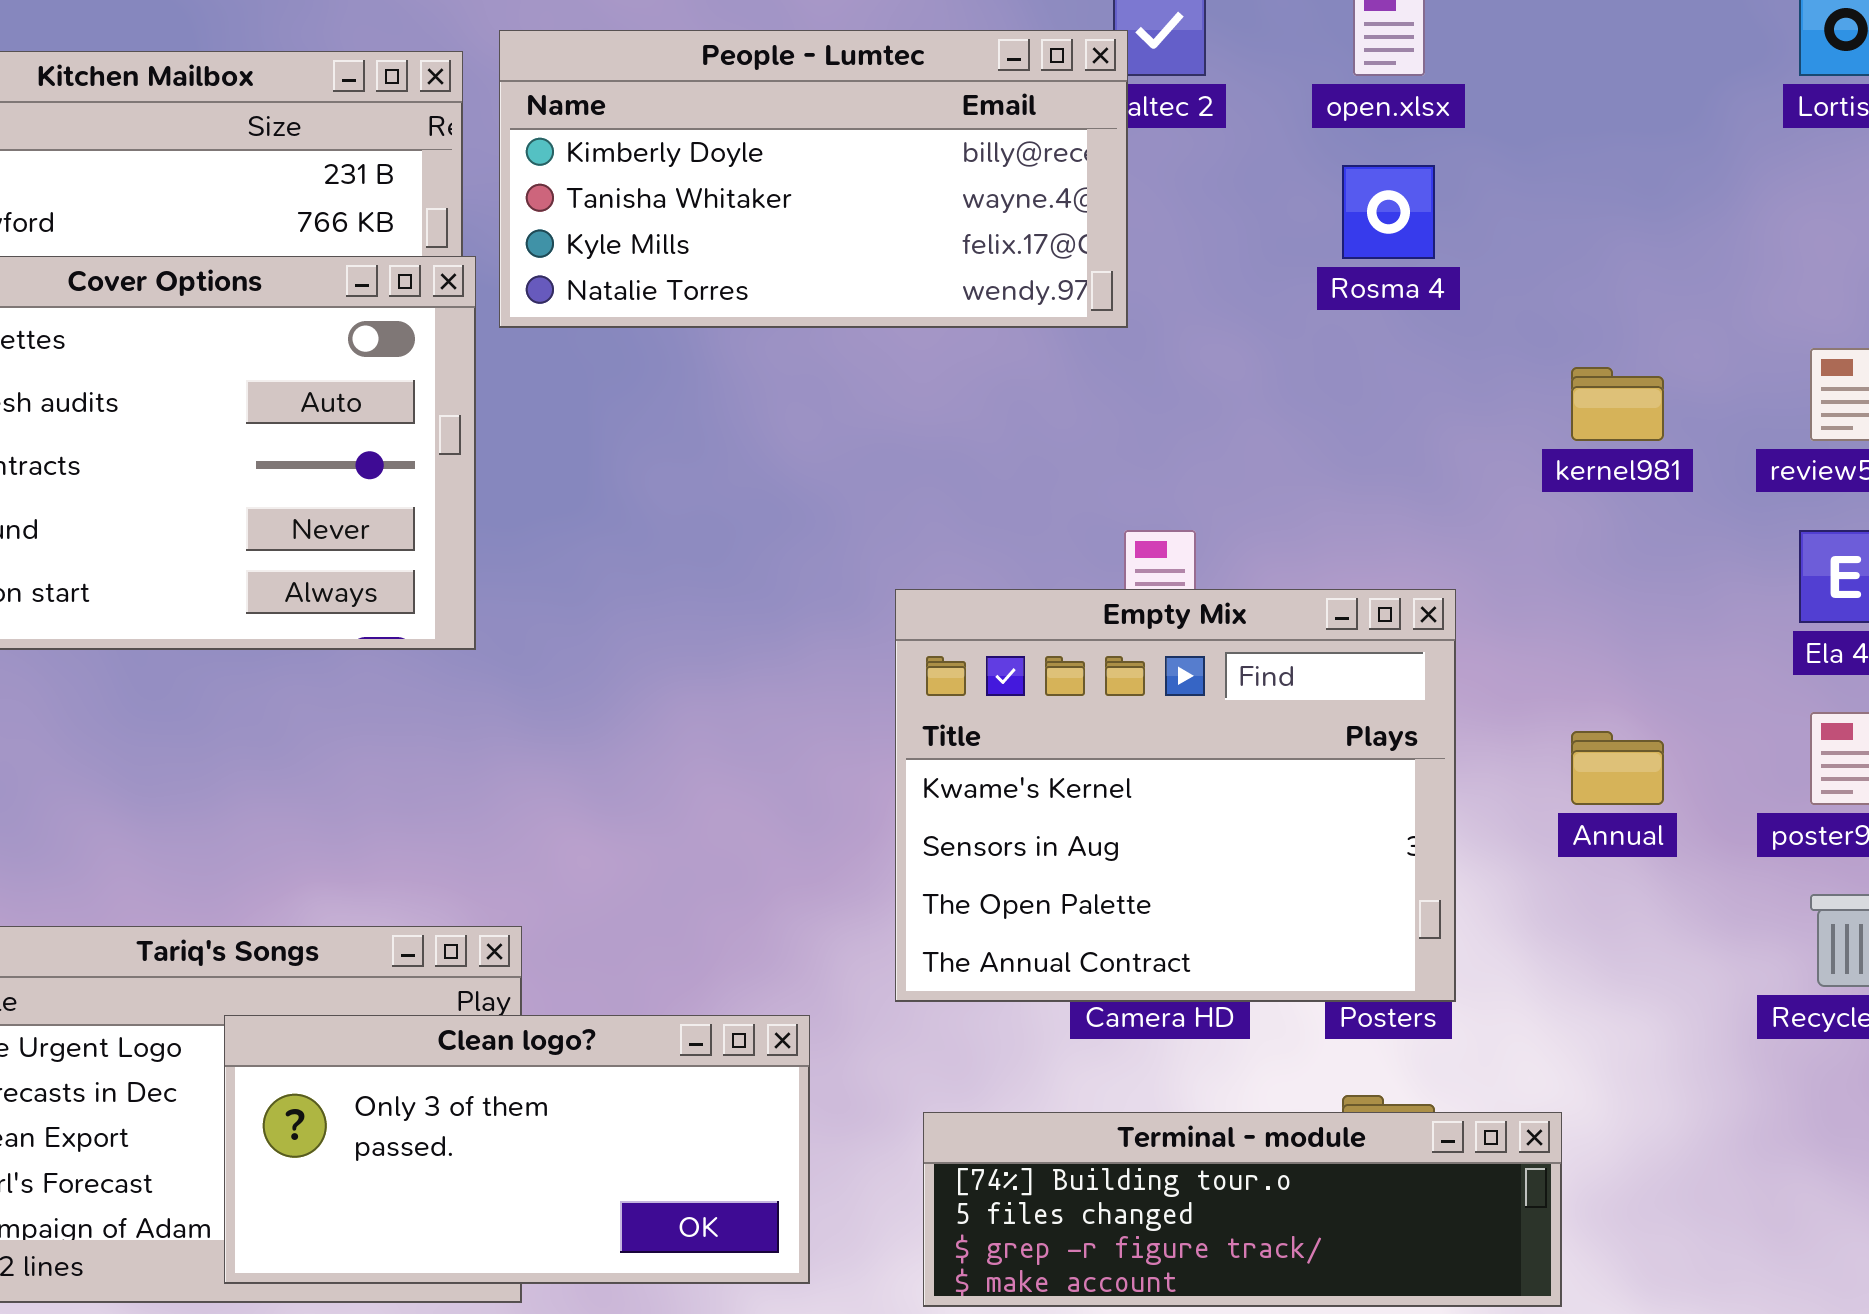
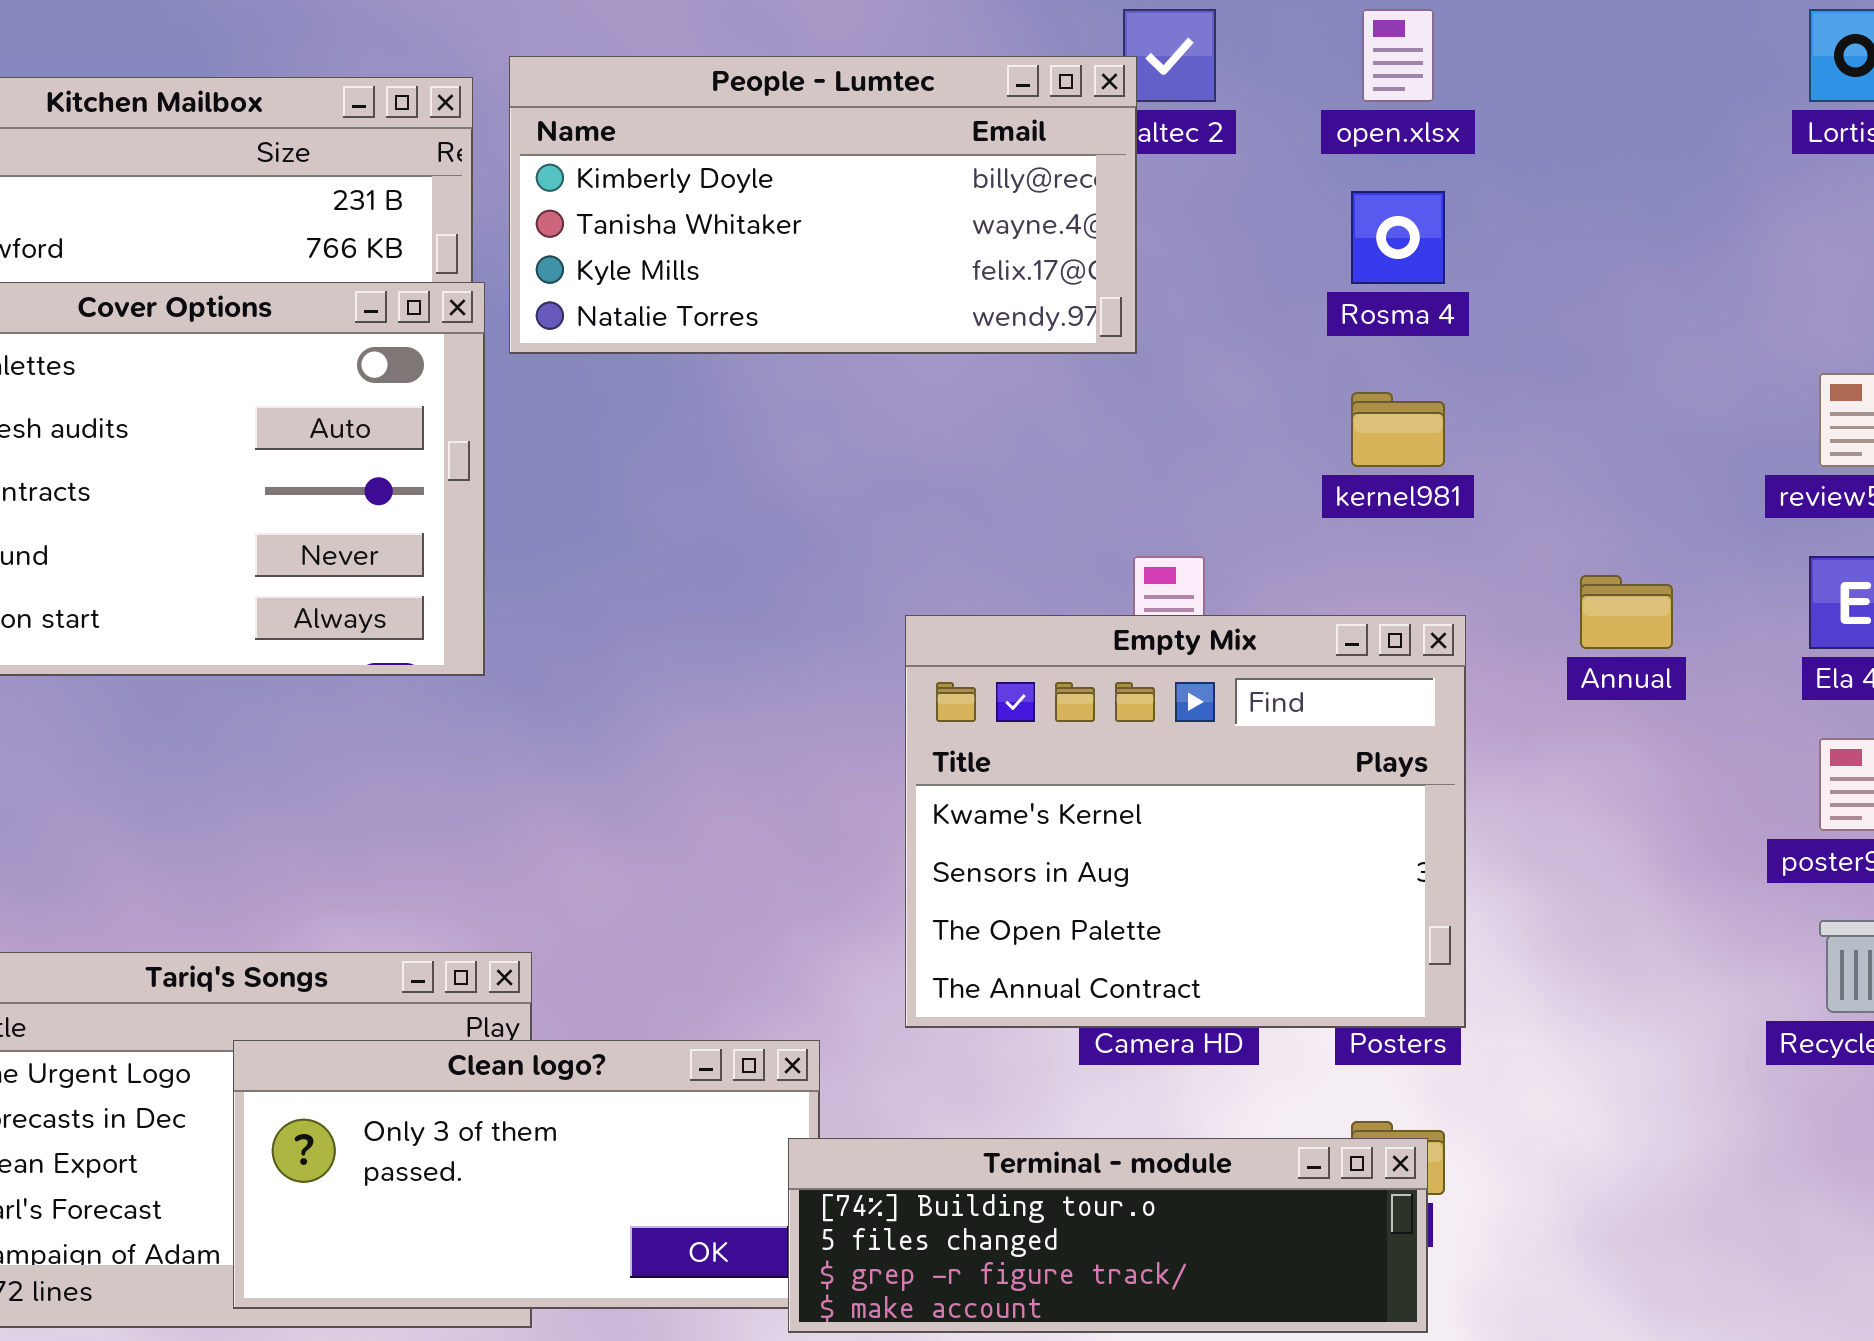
kernel981: [1571,367,1664,441] -> [1351,392,1445,467], moved
Annual: [1571,731,1664,805] -> [1580,575,1673,649], moved
Terminal - module: [923,1112,1562,1307] -> [788,1138,1428,1333], moved

